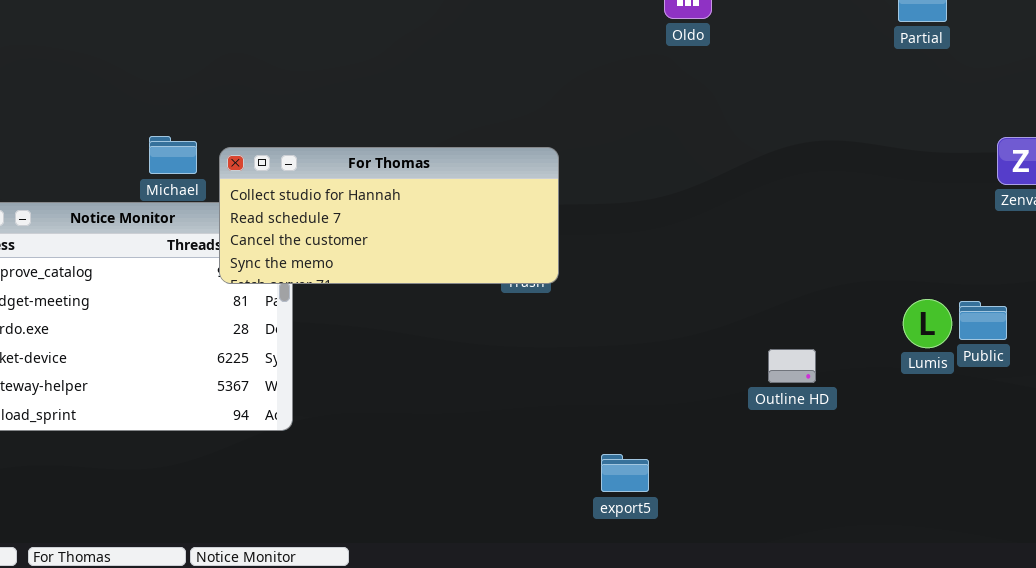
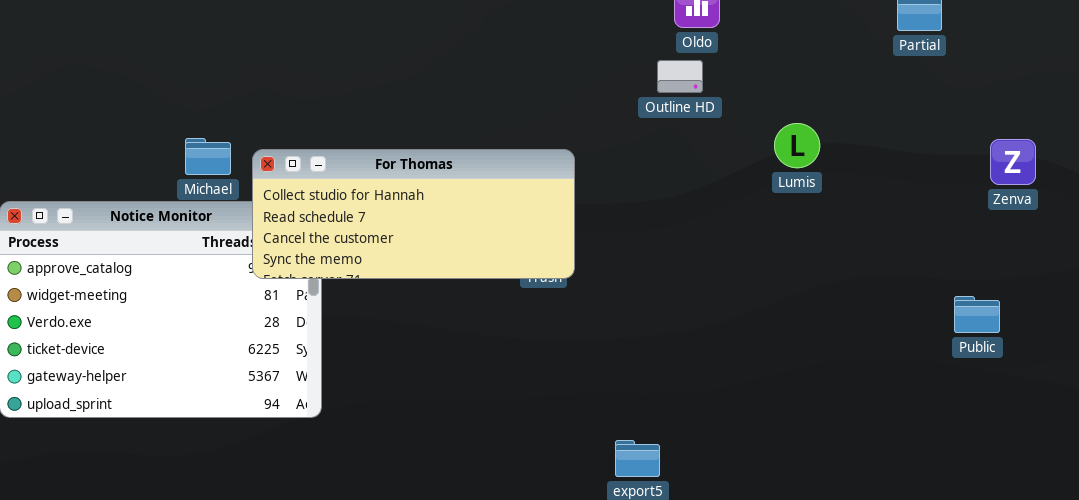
Lumis: [903,299,952,348] -> [774,123,820,168], moved
Outline HD: [768,349,816,383] -> [657,60,703,93], moved

